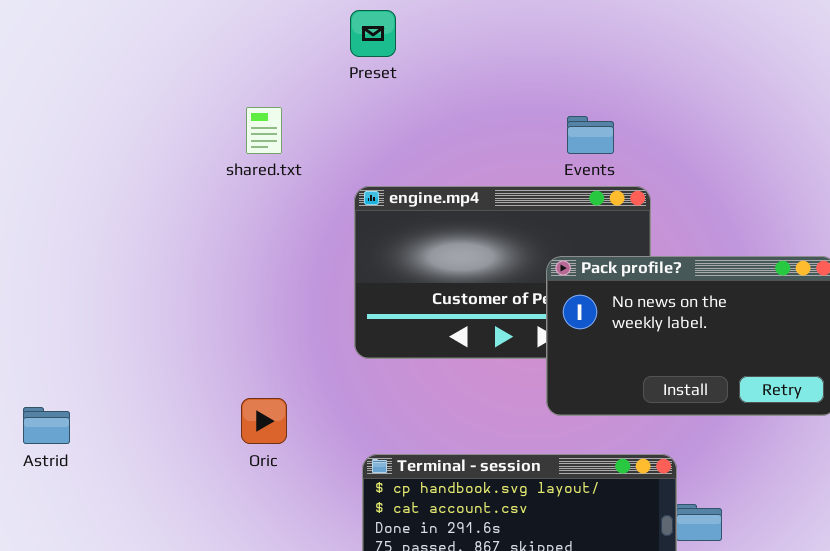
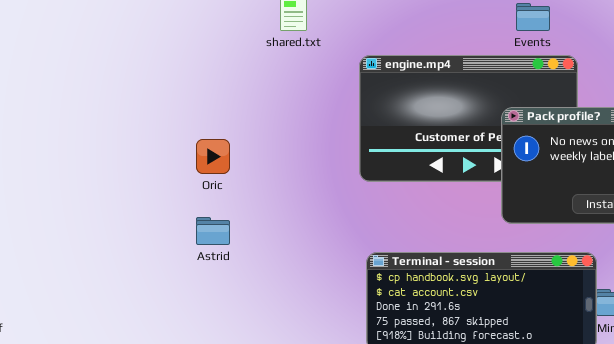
Oric: [241,398,287,444] -> [196,139,230,174], moved
Astrid: [23,407,70,444] -> [196,217,230,245], moved

